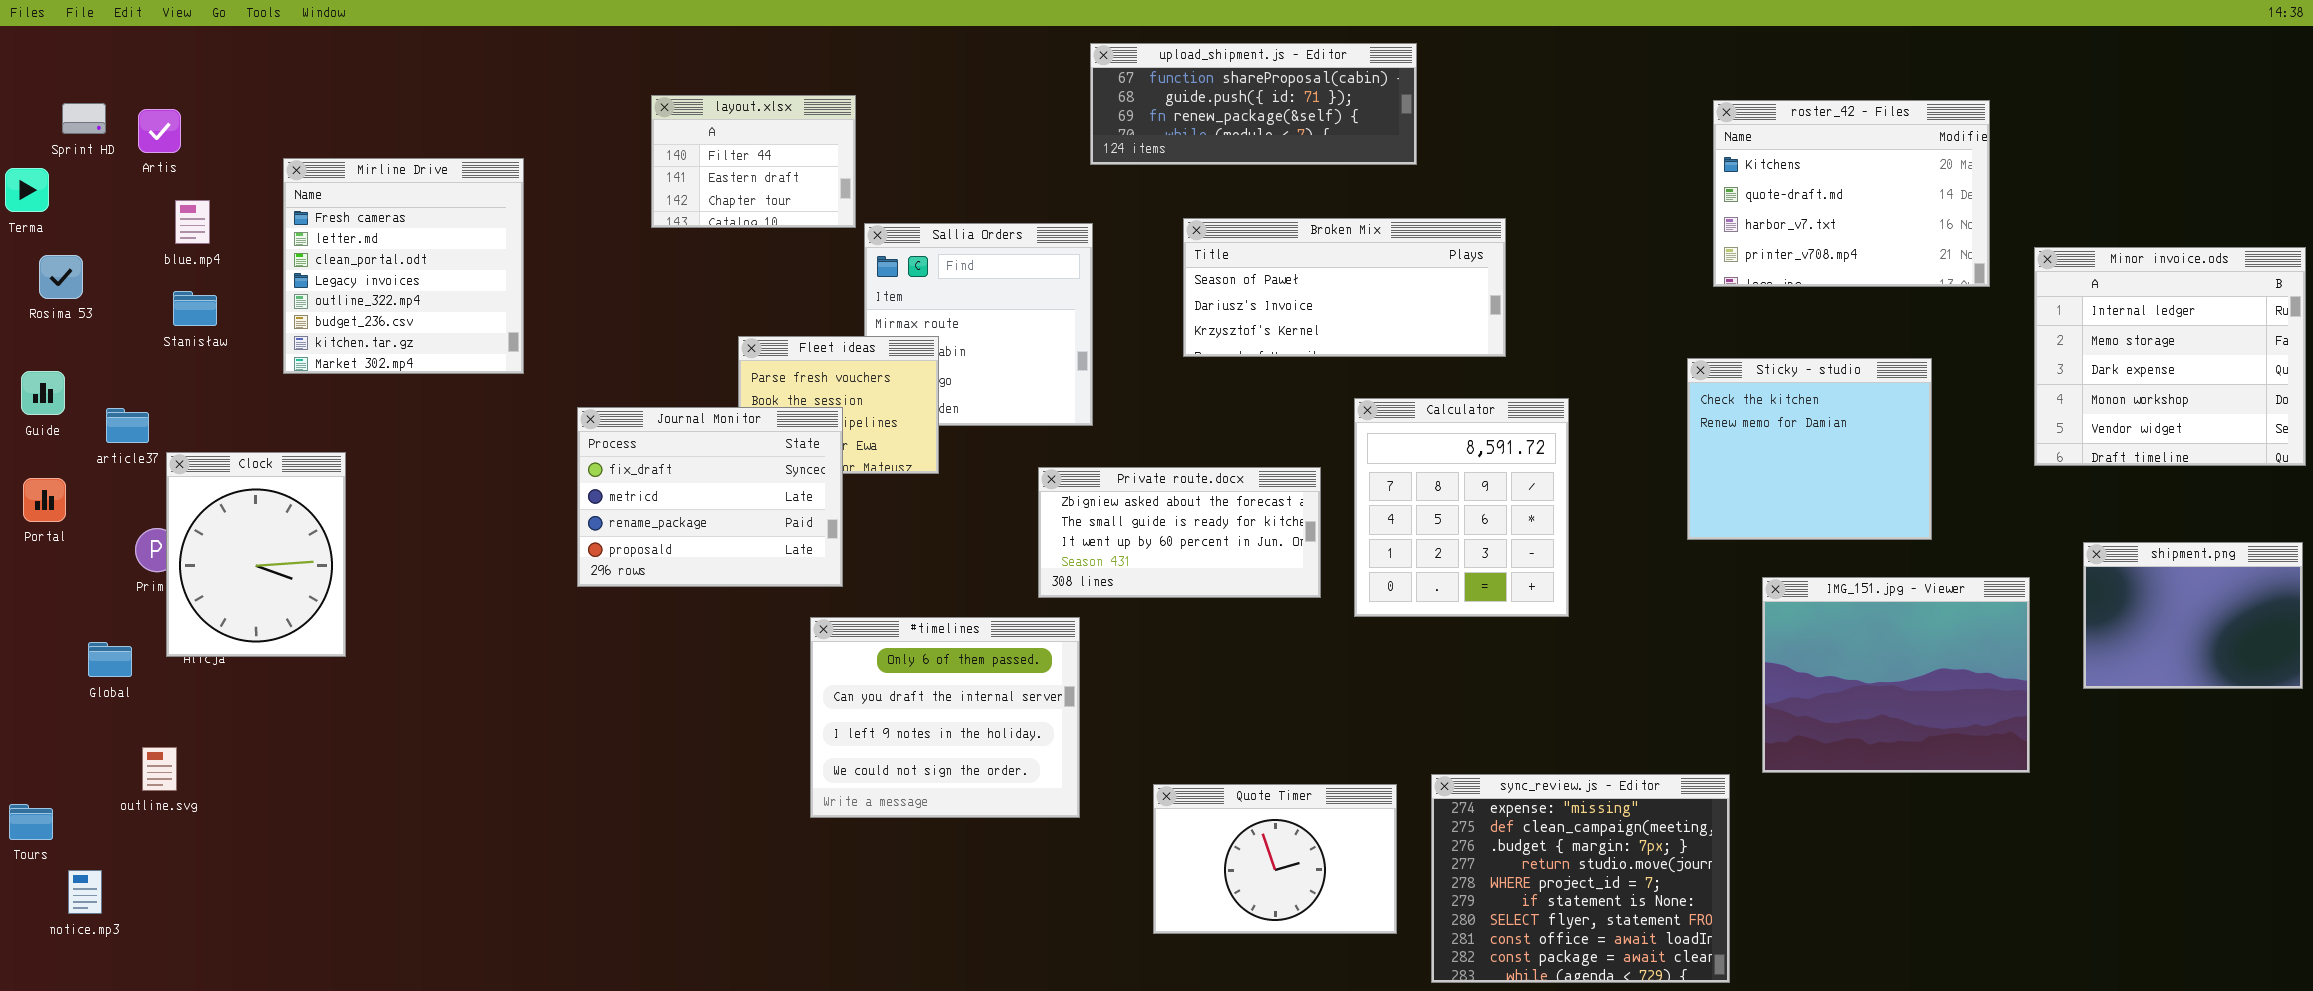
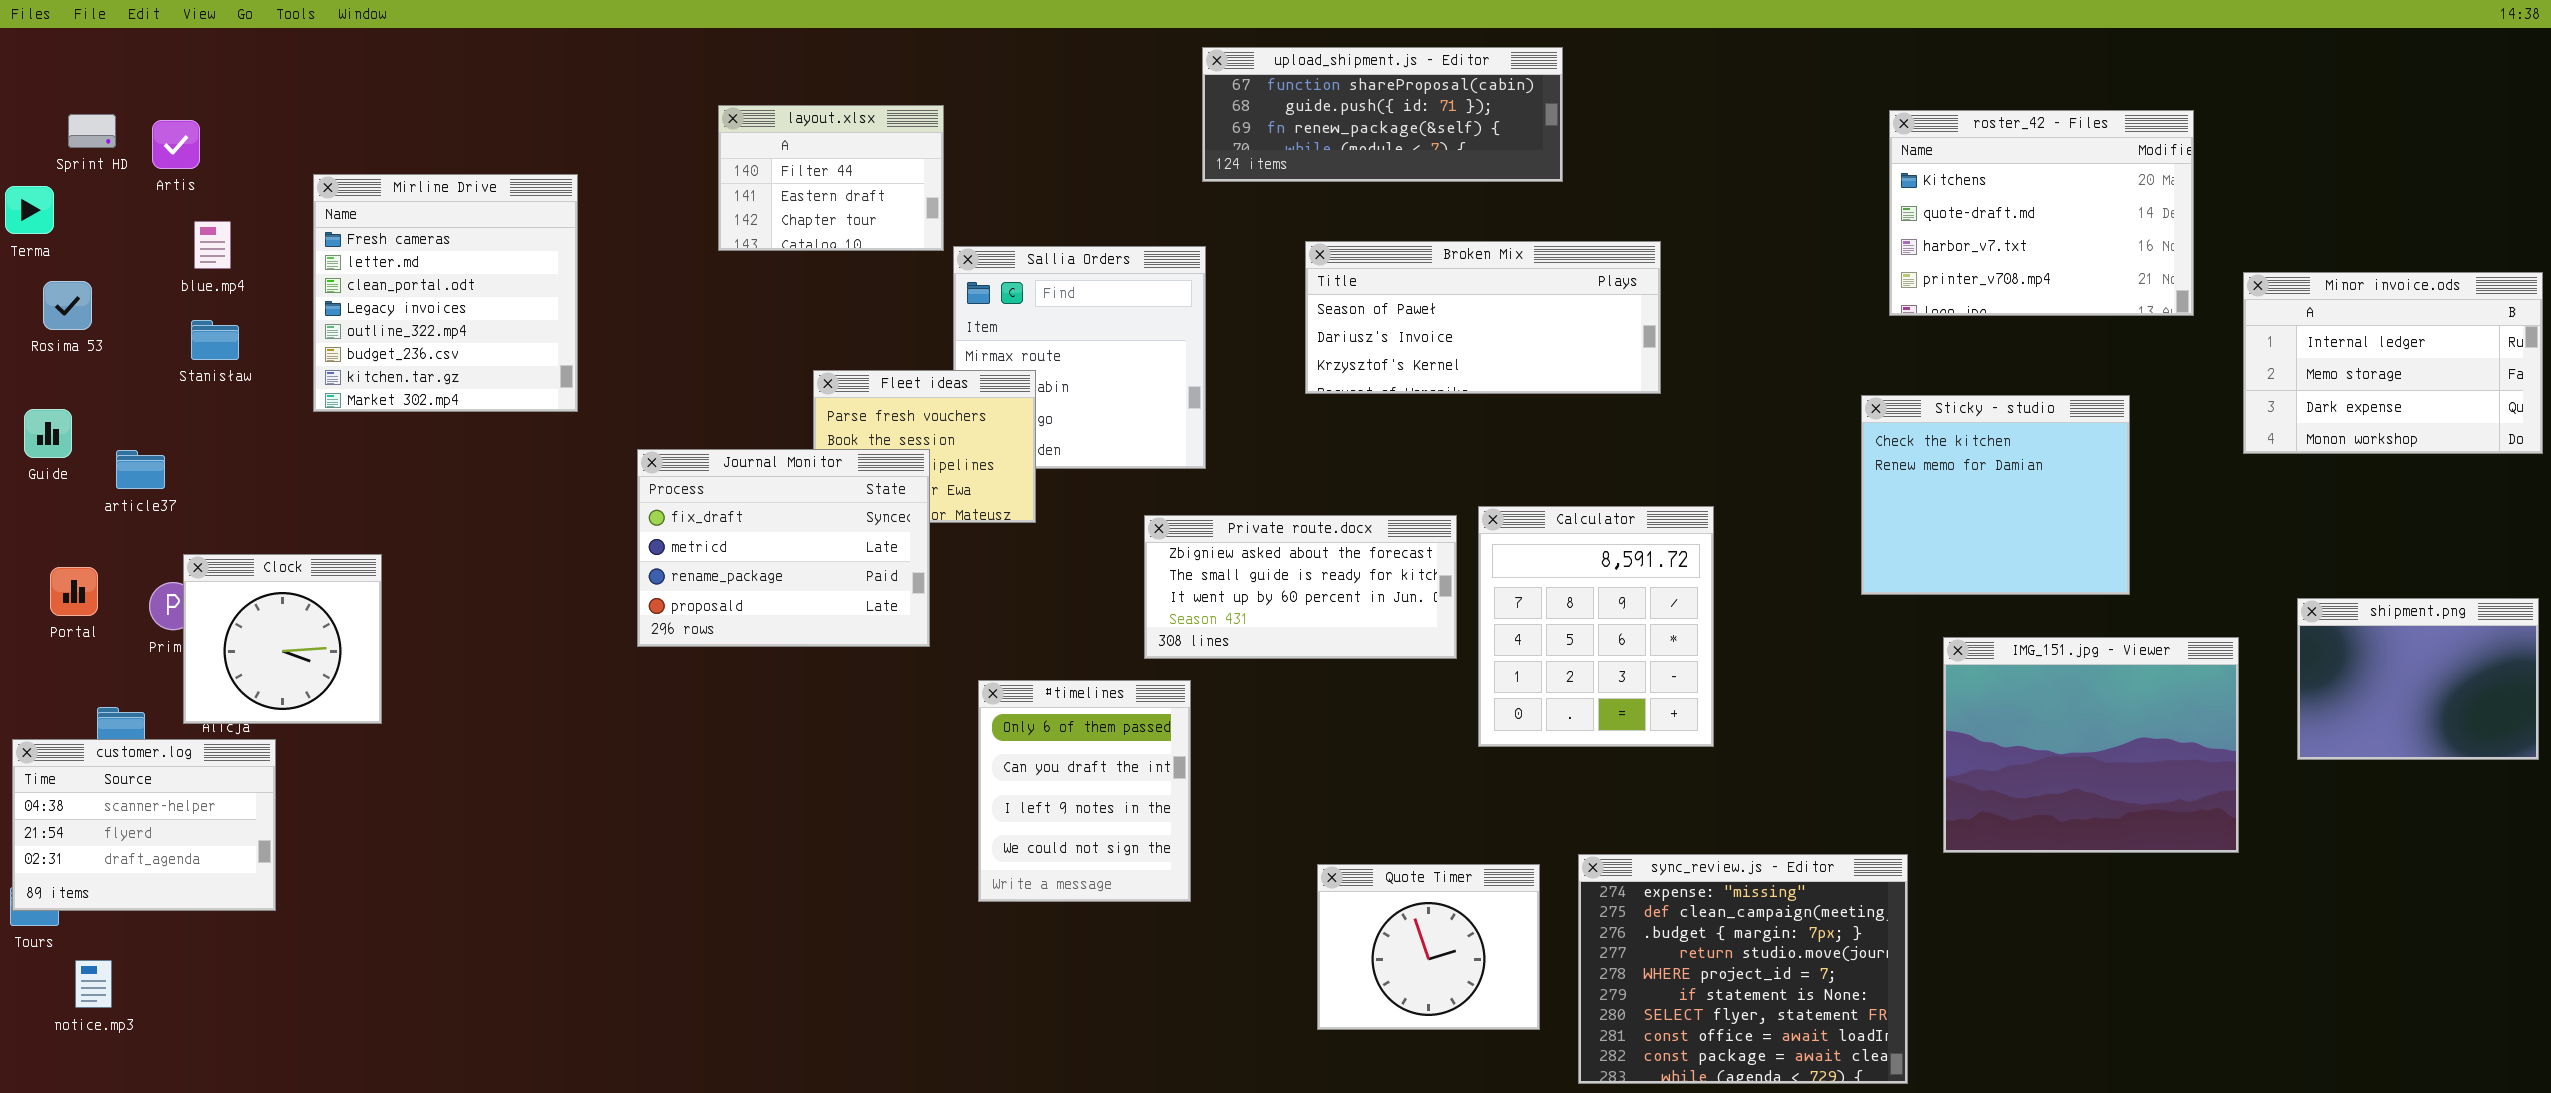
Minor invoice.ods: [2034,247,2306,466] -> [2243,272,2543,454], resized
Calculator: [1354,398,1569,617] -> [1478,506,1714,747], moved
Clock: [166,452,346,657] -> [183,554,382,724], resized
Portal: [23,478,66,522] -> [50,567,98,616], moved
#timelines: [810,617,1080,818] -> [978,680,1191,902], resized
customer.log: none -> [12,739,276,911], opened
Quote Timer: [1153,784,1397,934] -> [1317,864,1540,1030], resized

